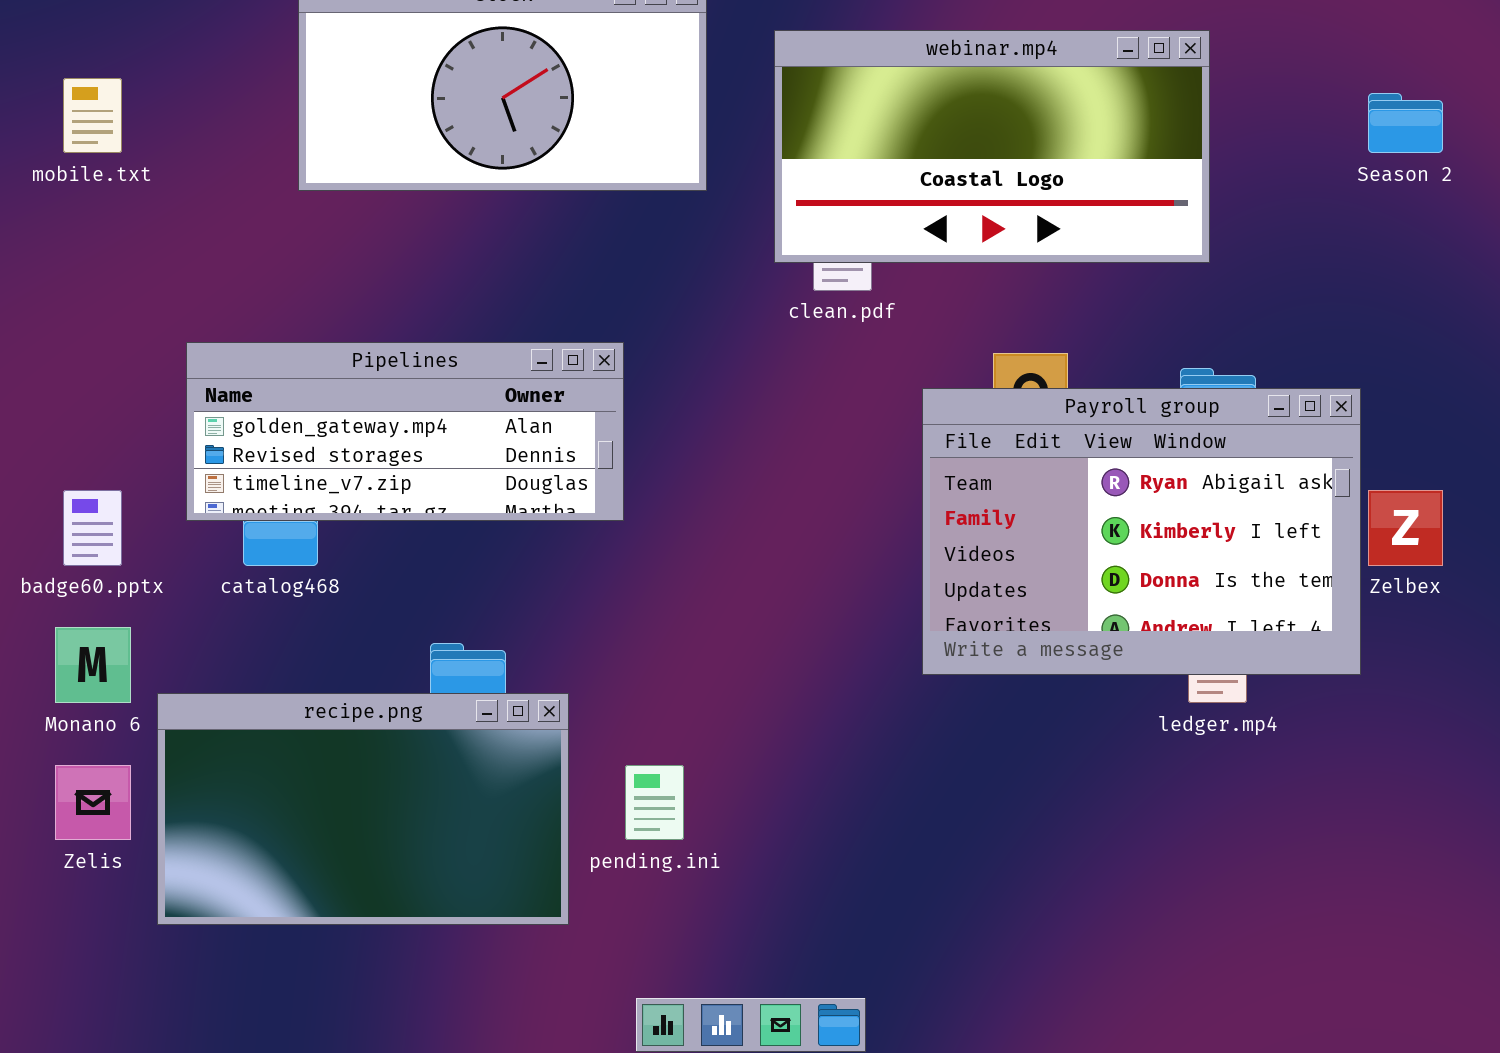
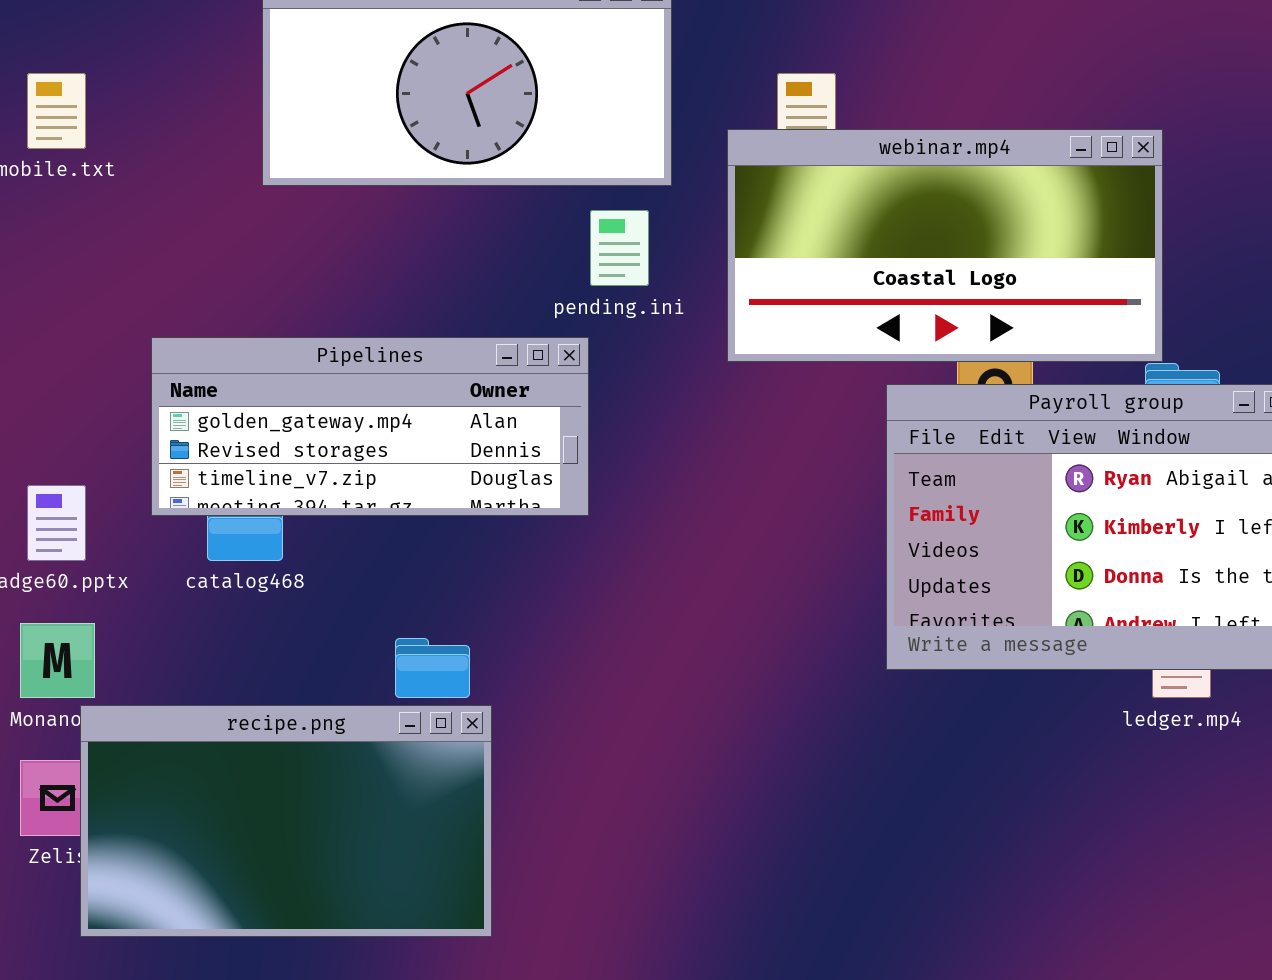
webinar.mp4: [774,30,1210,263] -> [727,129,1163,362], moved
recipe.png: [157,693,569,925] -> [80,705,492,937], moved
pending.ini: [625,765,684,840] -> [590,210,649,286], moved

